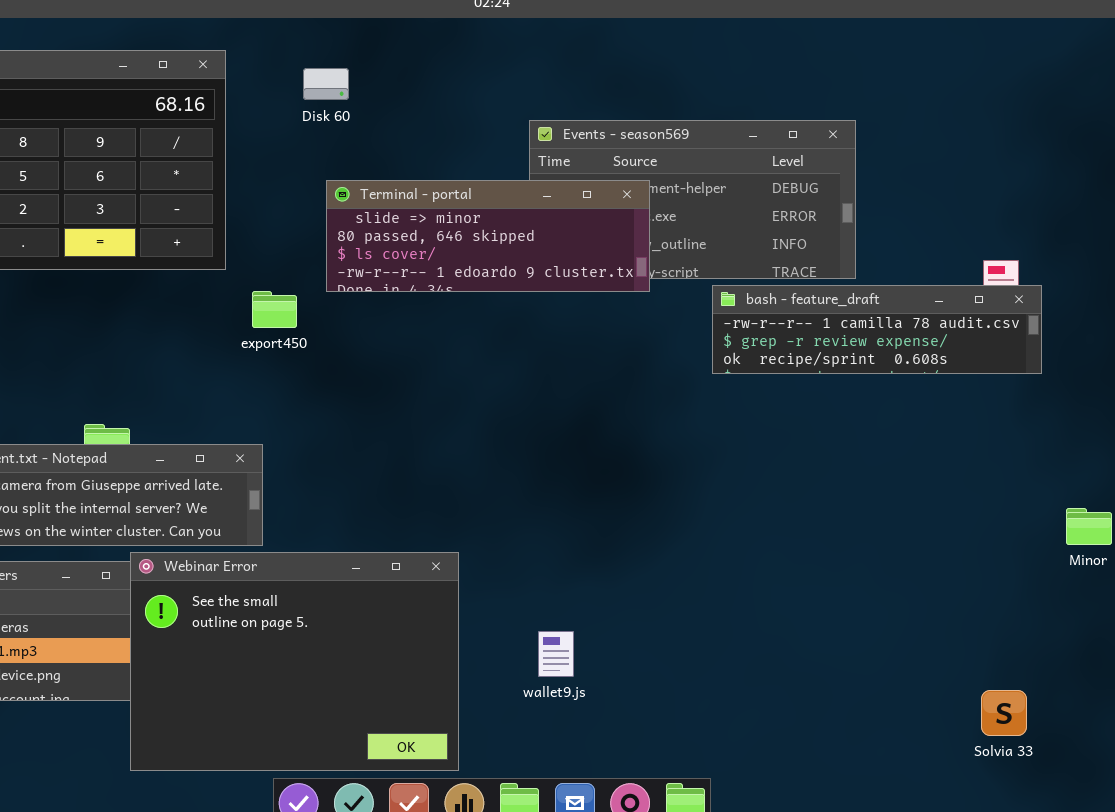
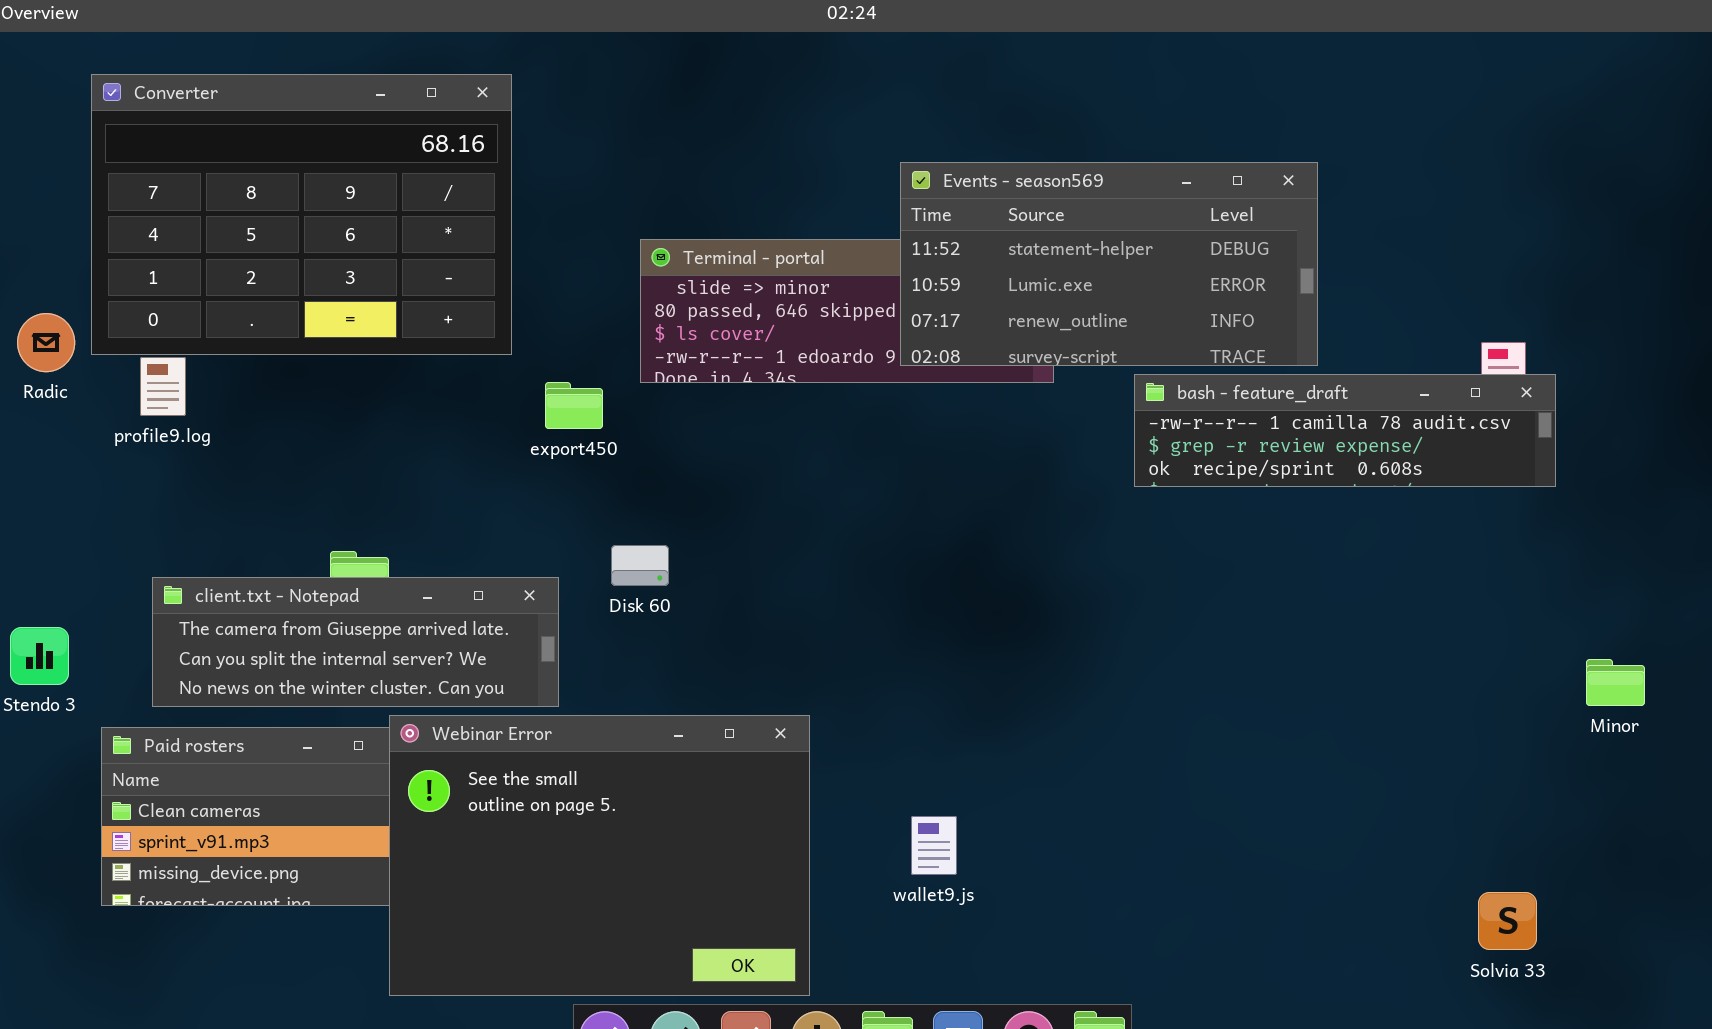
Disk 60: [303,68,349,100] -> [611,545,669,586], moved
Events - season569: [529,120,856,279] -> [900,162,1318,366], raised

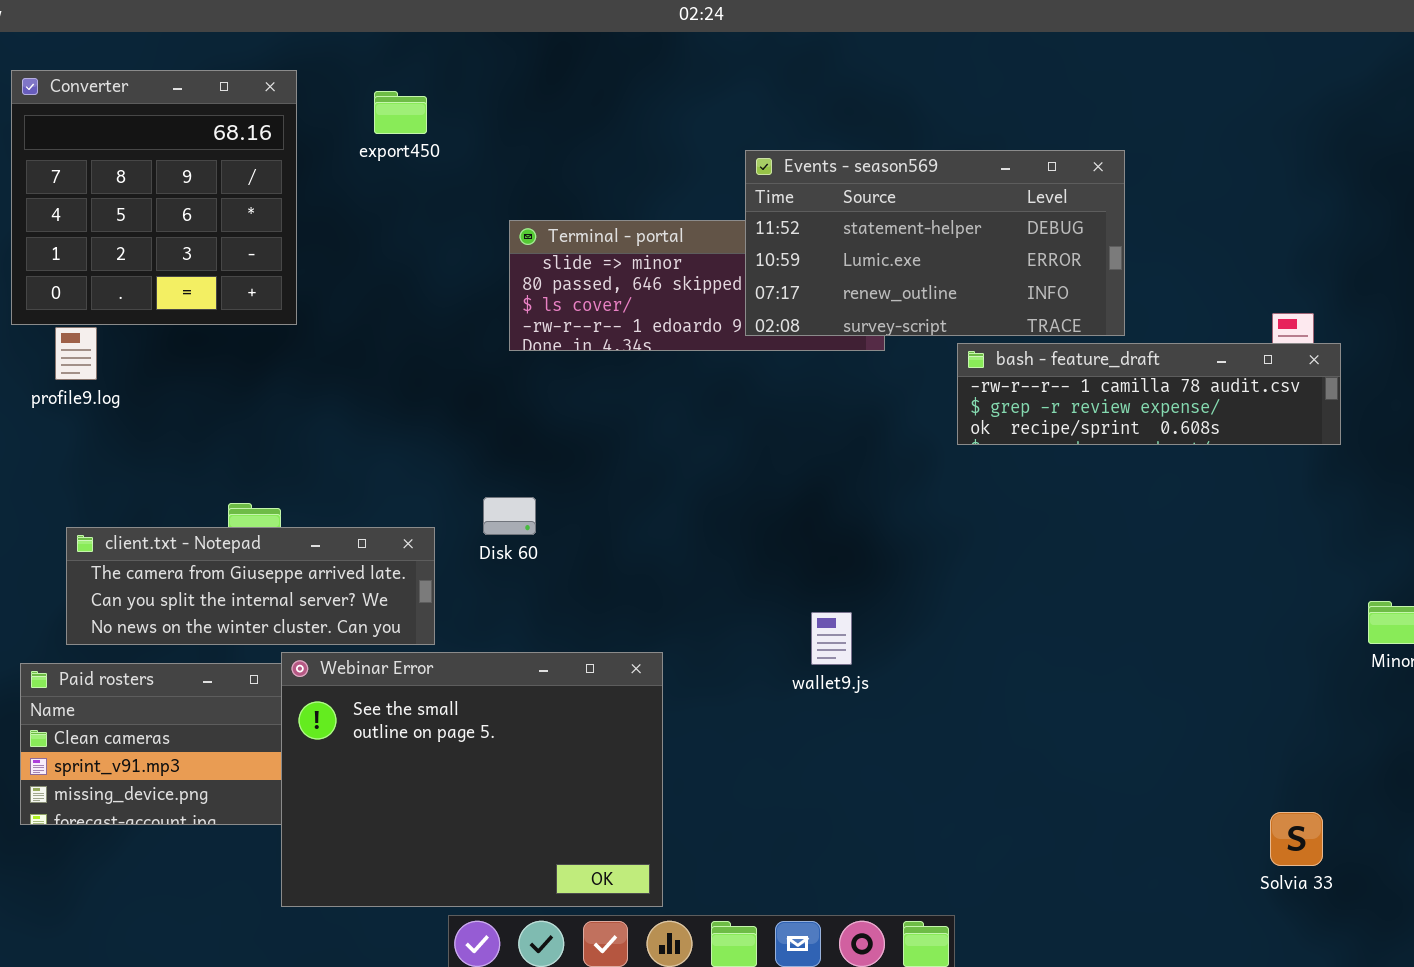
Converter: [91,74,512,355] -> [11,70,297,325], resized
export450: [545,382,603,429] -> [374,91,427,134], moved
wallet9.js: [911,816,957,875] -> [811,612,852,665], moved

